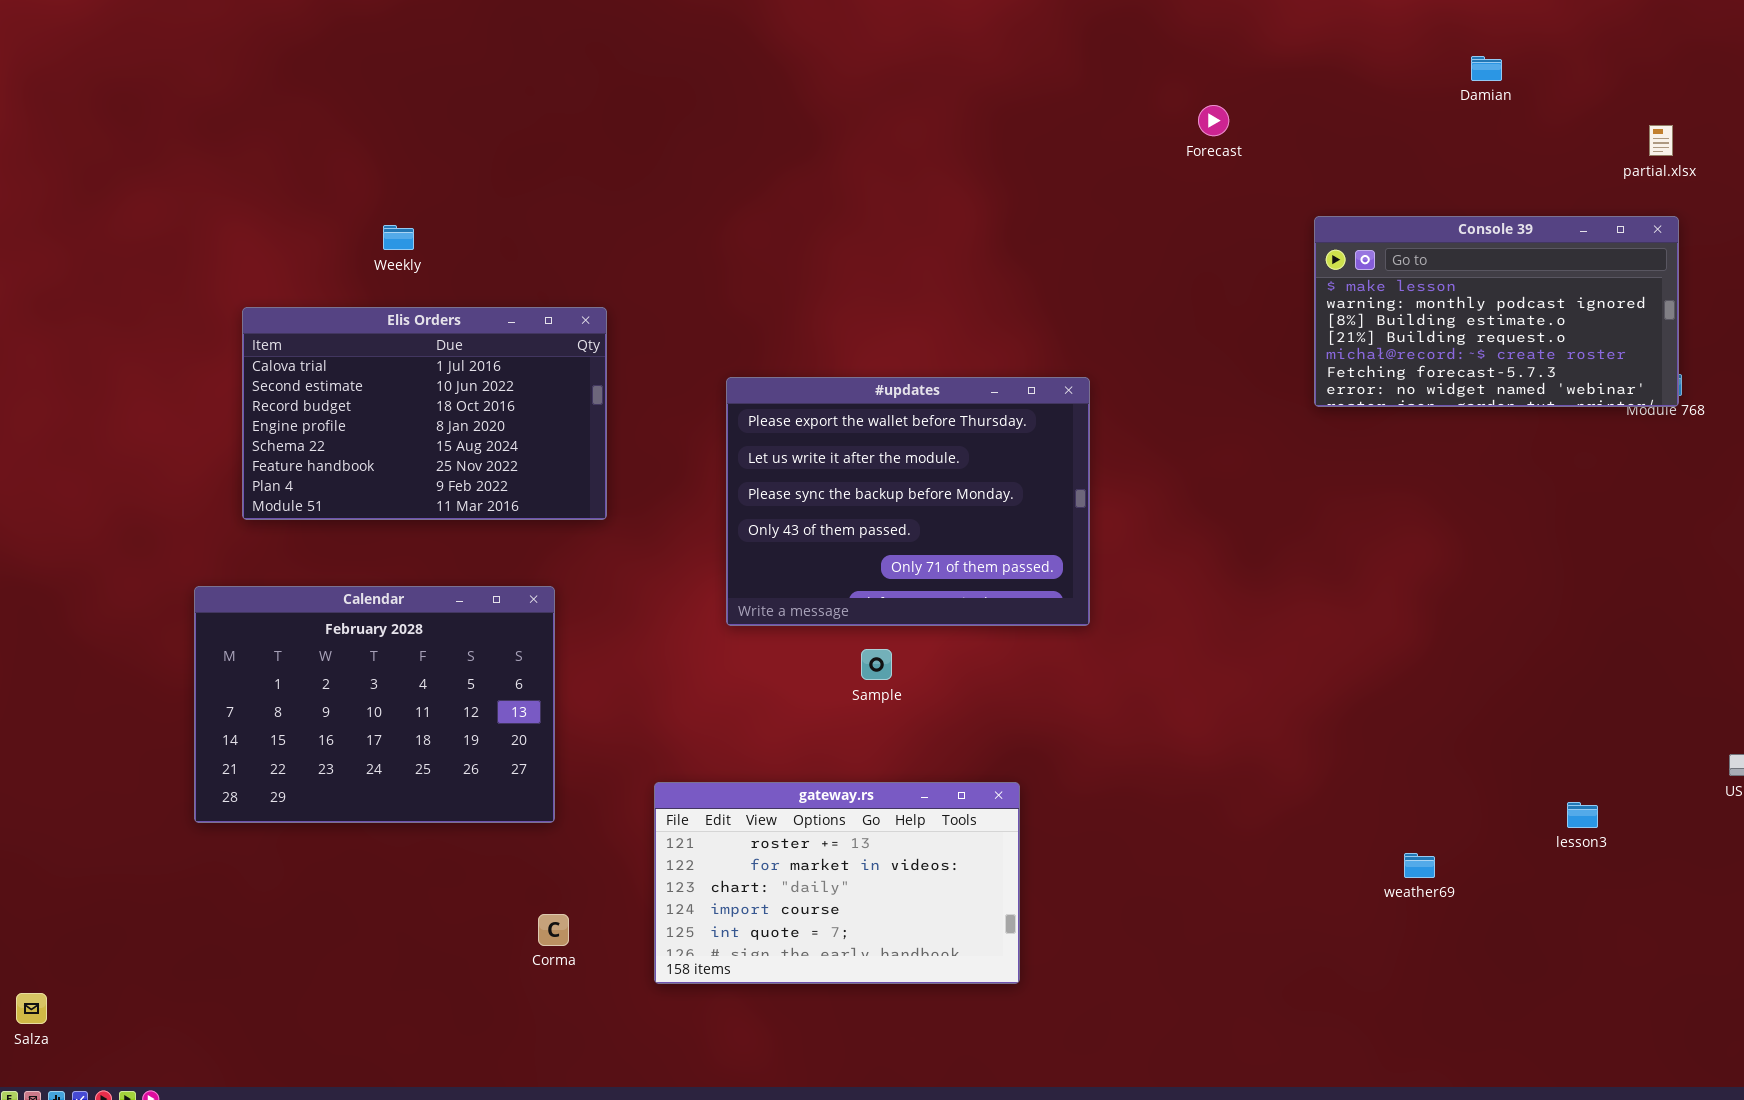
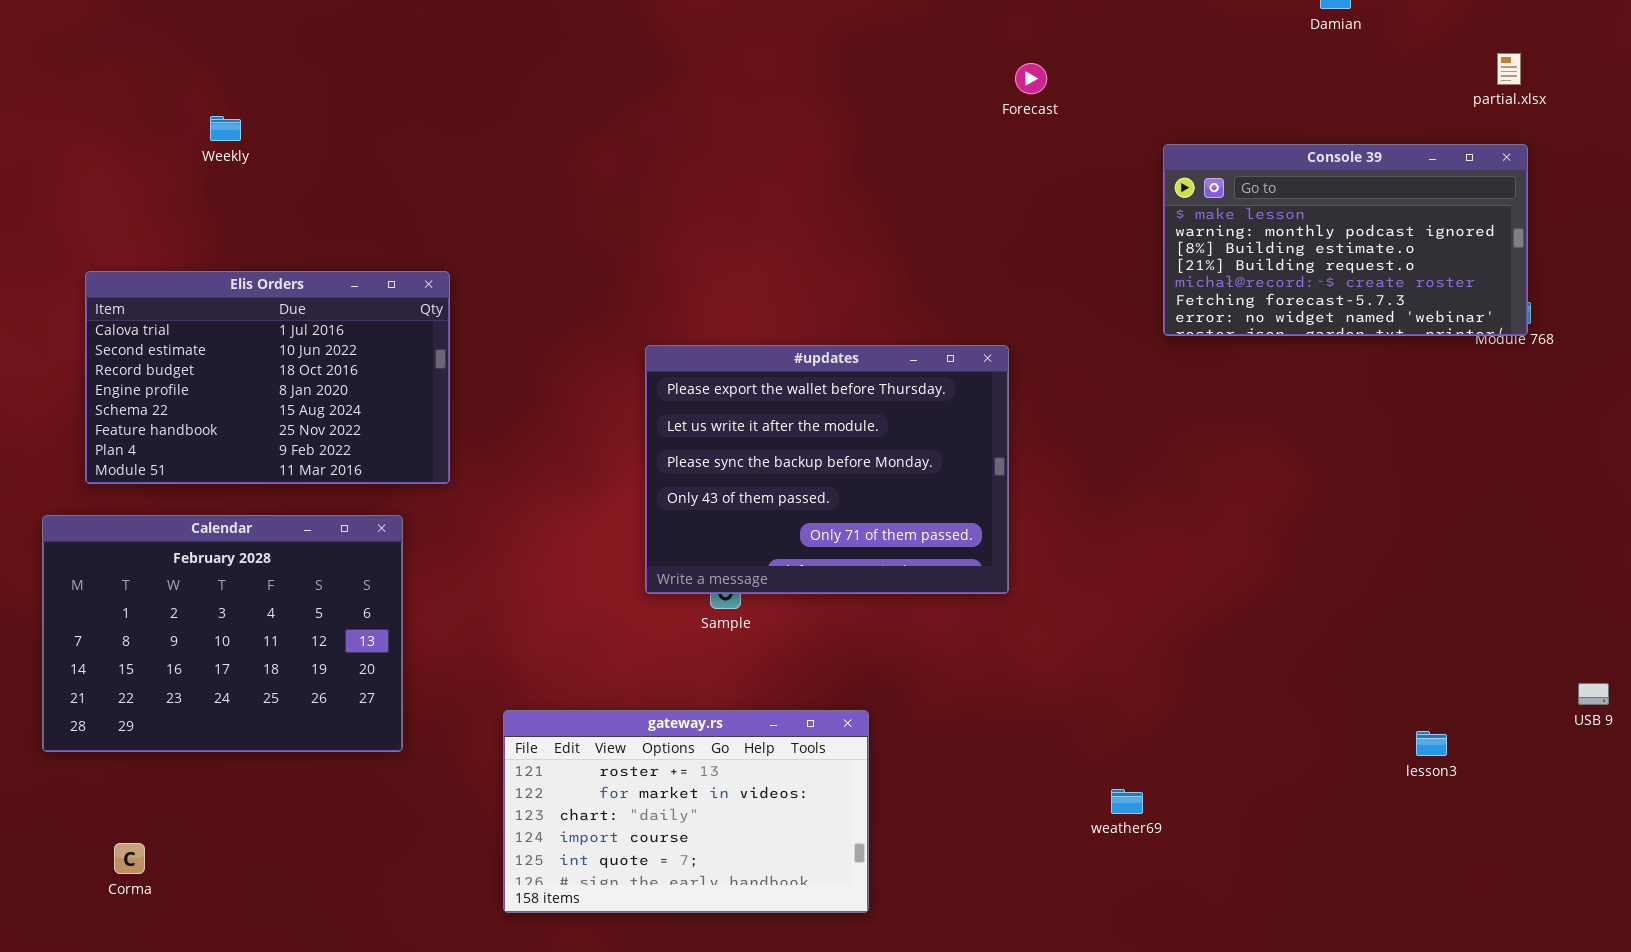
Forecast: [1198,105,1229,136] -> [1015,63,1047,94], moved
Weekly: [383,225,414,250] -> [210,116,241,141], moved
Elis Orders: [242,307,607,520] -> [85,271,450,484], moved
#updates: [726,377,1090,626] -> [645,345,1009,594], moved
weather69: [1404,853,1435,878] -> [1111,789,1143,814], moved
Corma: [538,914,569,946] -> [114,843,145,874], moved

